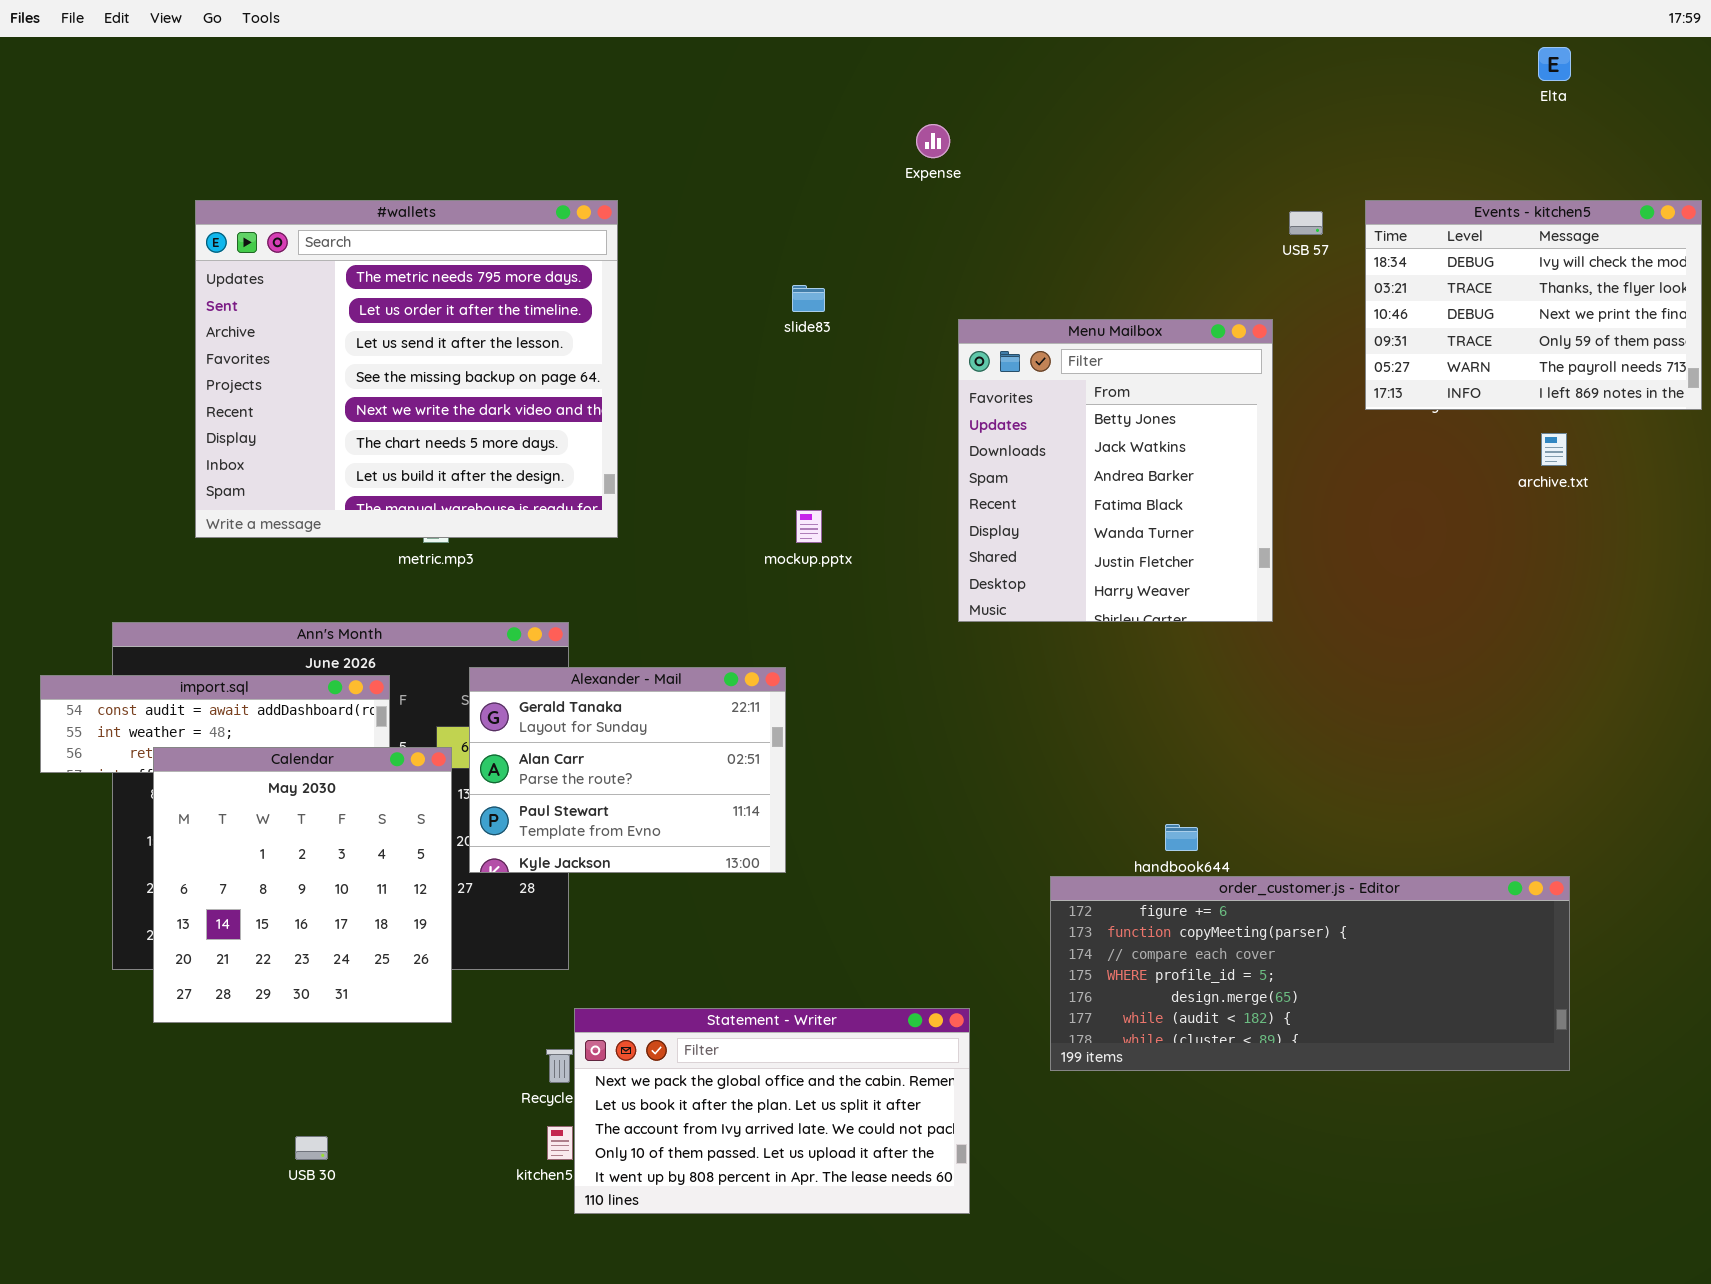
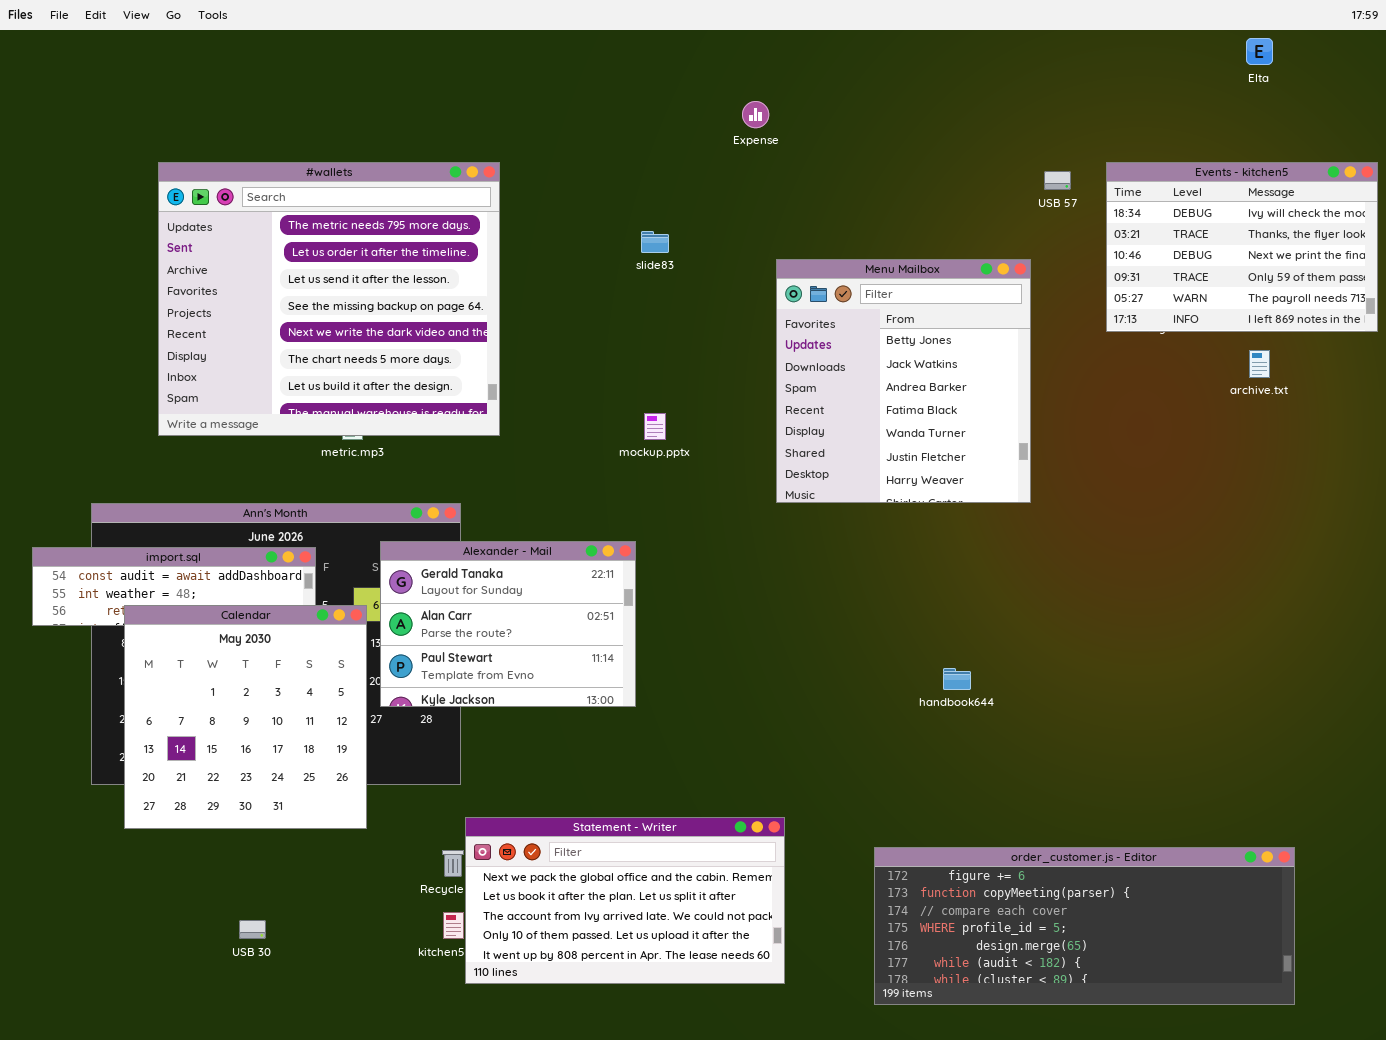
order_customer.js - Editor: [1050,876,1570,1071] -> [874,847,1295,1005], moved

